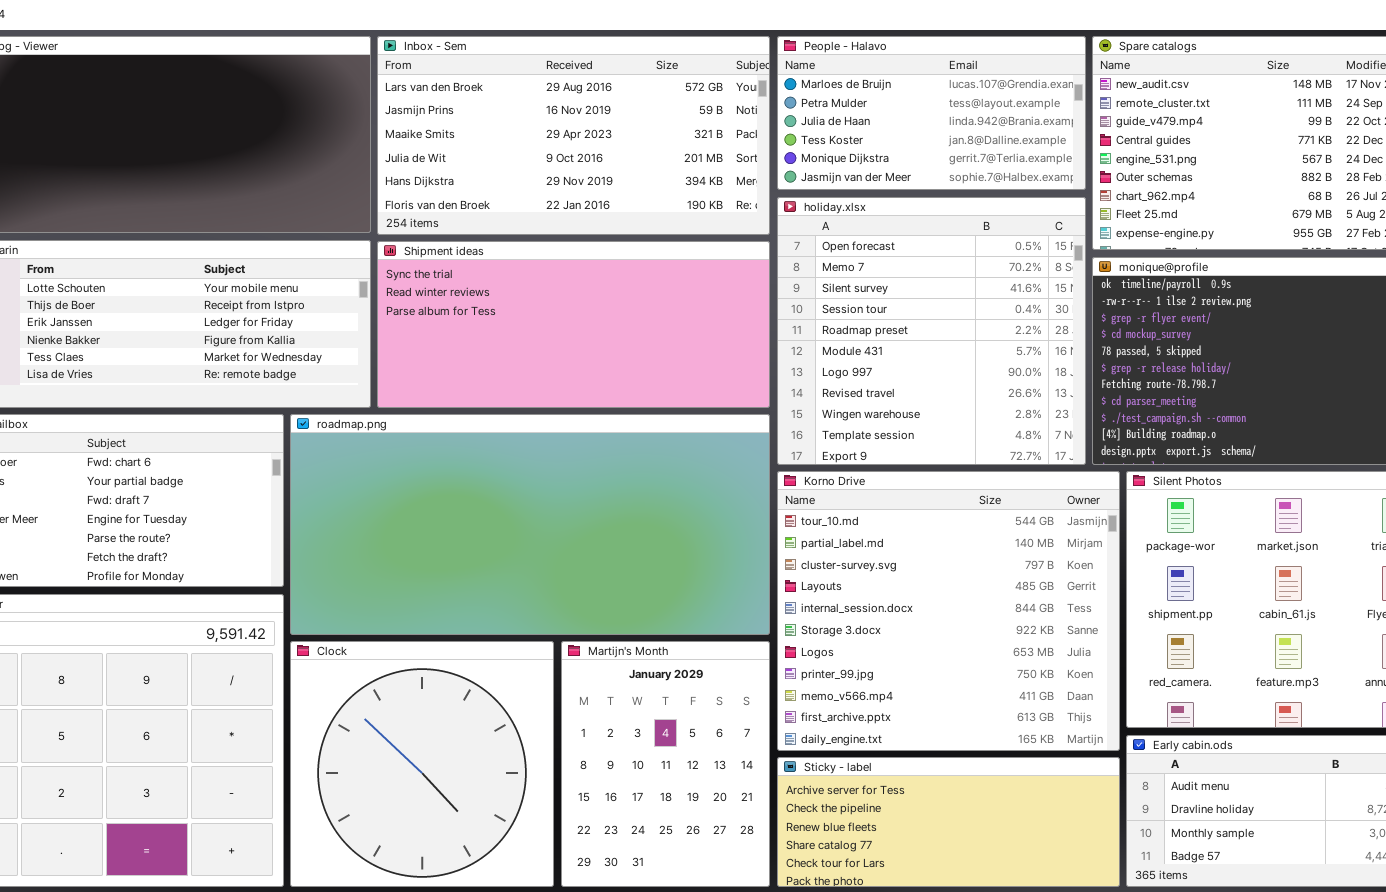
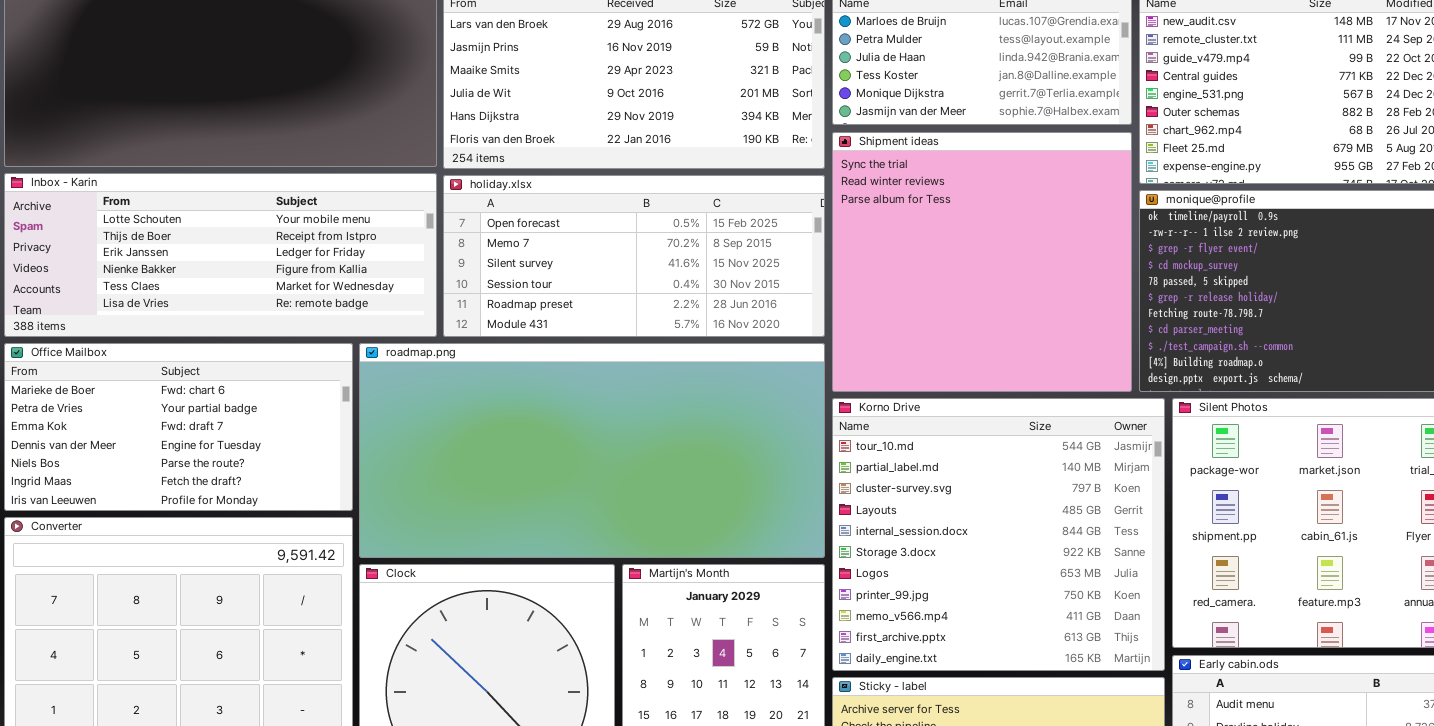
holiday.xlsx: [777,197,1086,465] -> [443,175,825,337], moved, resized
Shipment ideas: [377,241,770,408] -> [832,132,1132,392], moved, resized

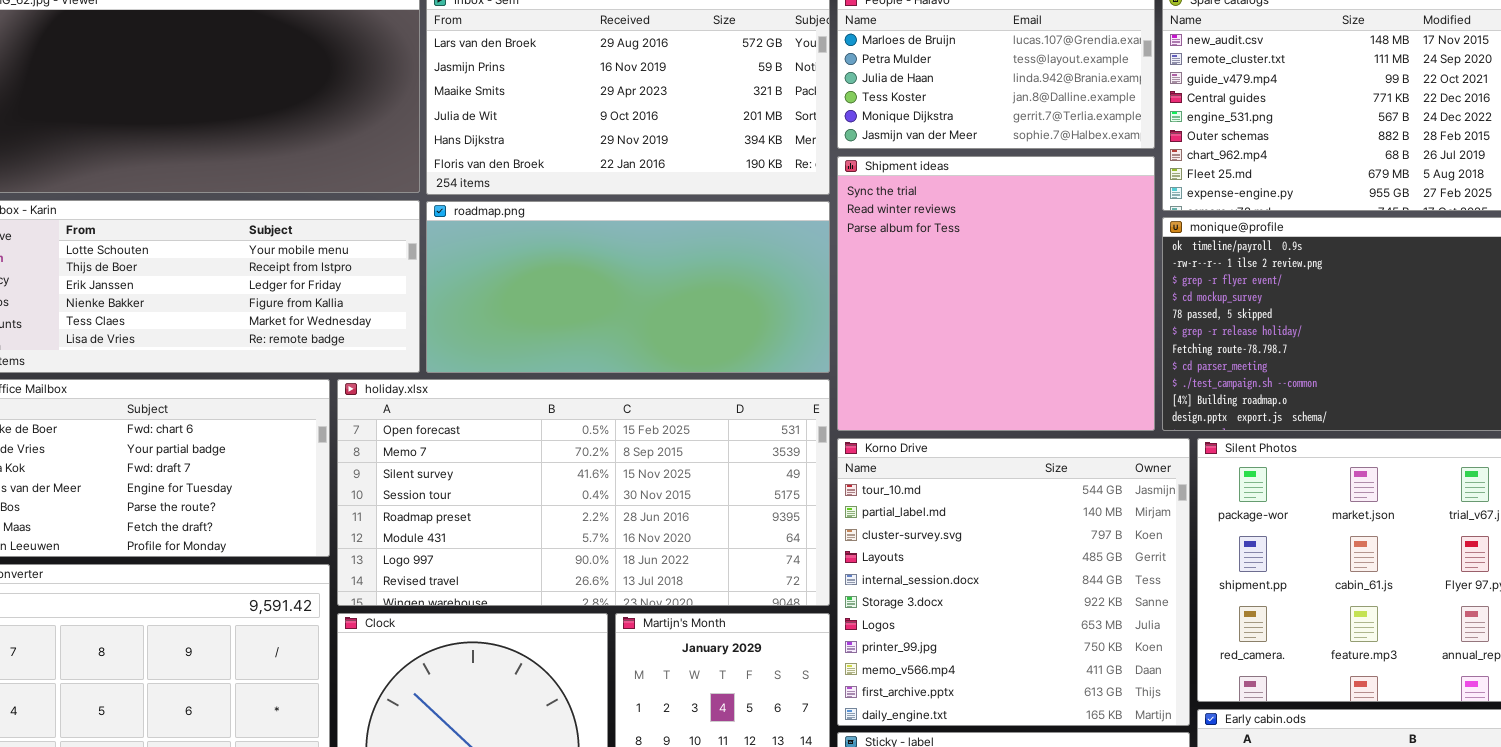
holiday.xlsx: [443,175,825,337] -> [337,379,830,606], moved, resized
roadmap.png: [359,343,825,558] -> [426,201,830,373], moved, resized

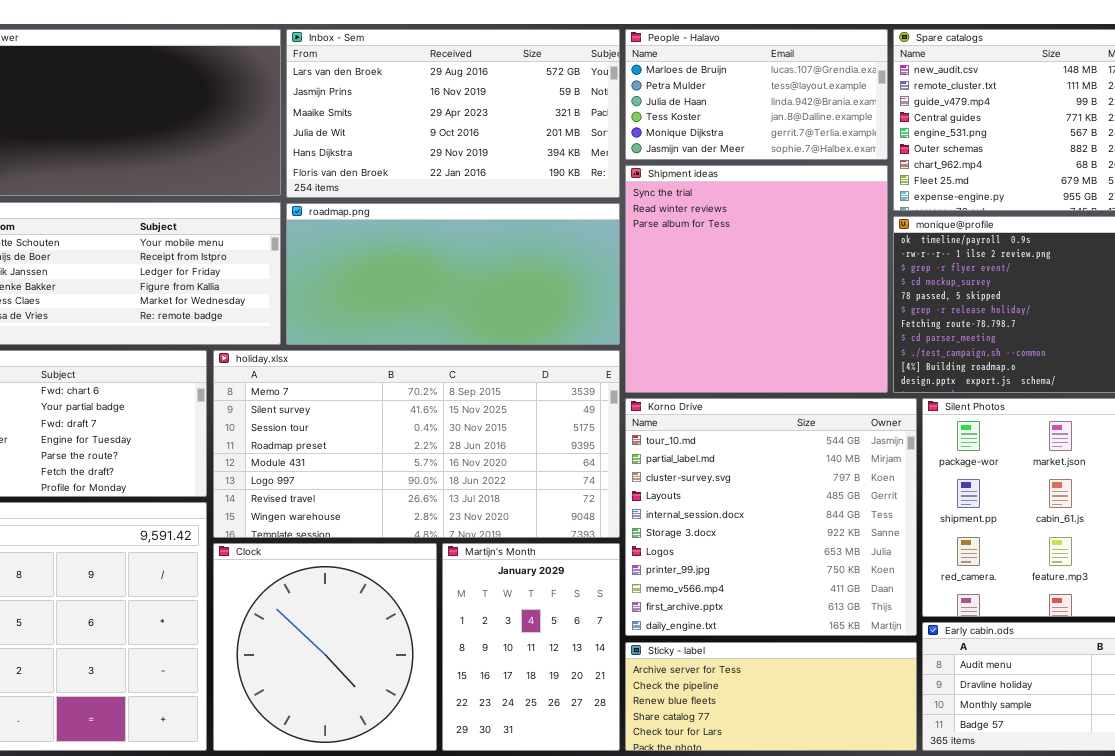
holiday.xlsx: [337,379,830,606] -> [213,350,620,538], scrolled down 1 row

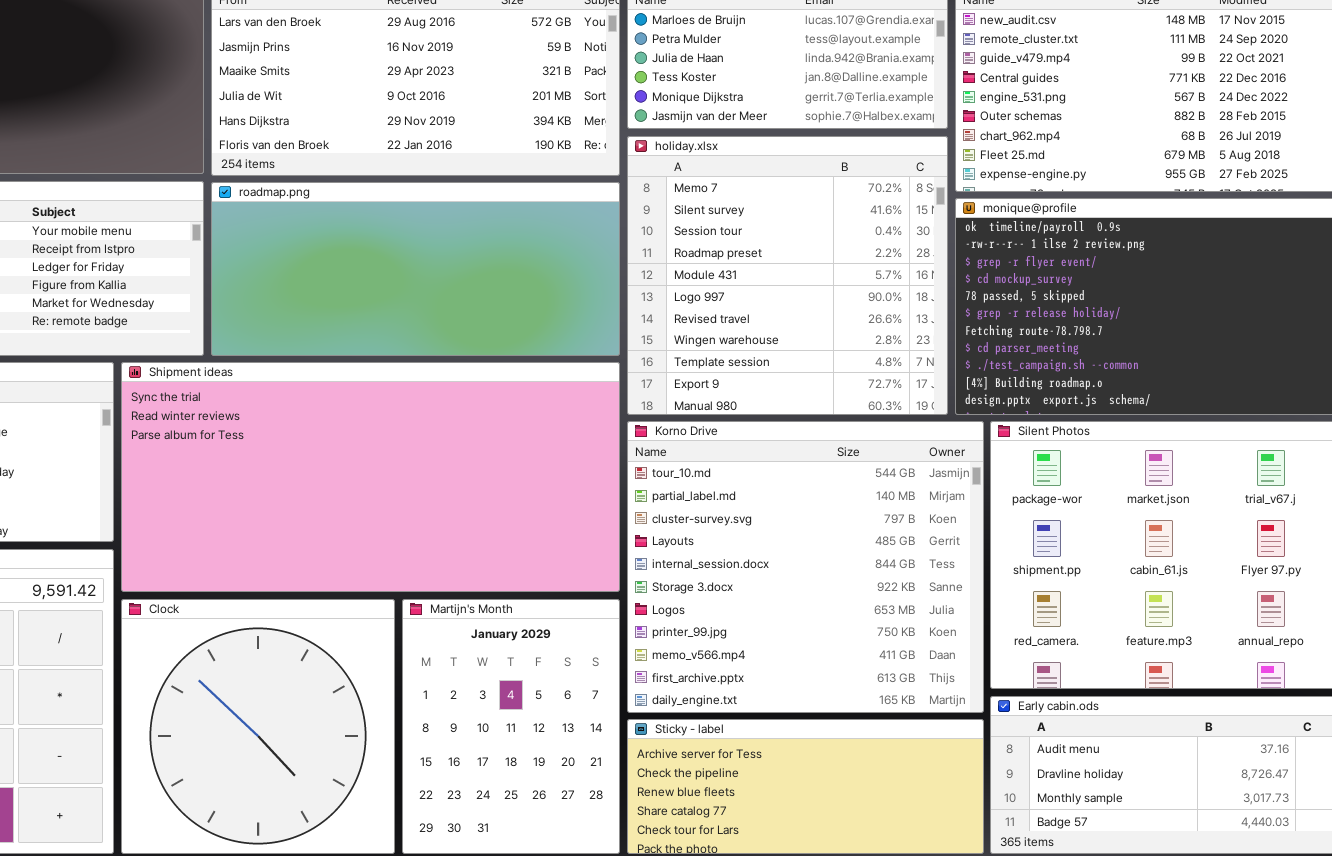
Shipment ideas: [625,165,888,393] -> [121,362,620,592], moved, resized
holiday.xlsx: [213,350,620,538] -> [627,136,948,415], moved, resized

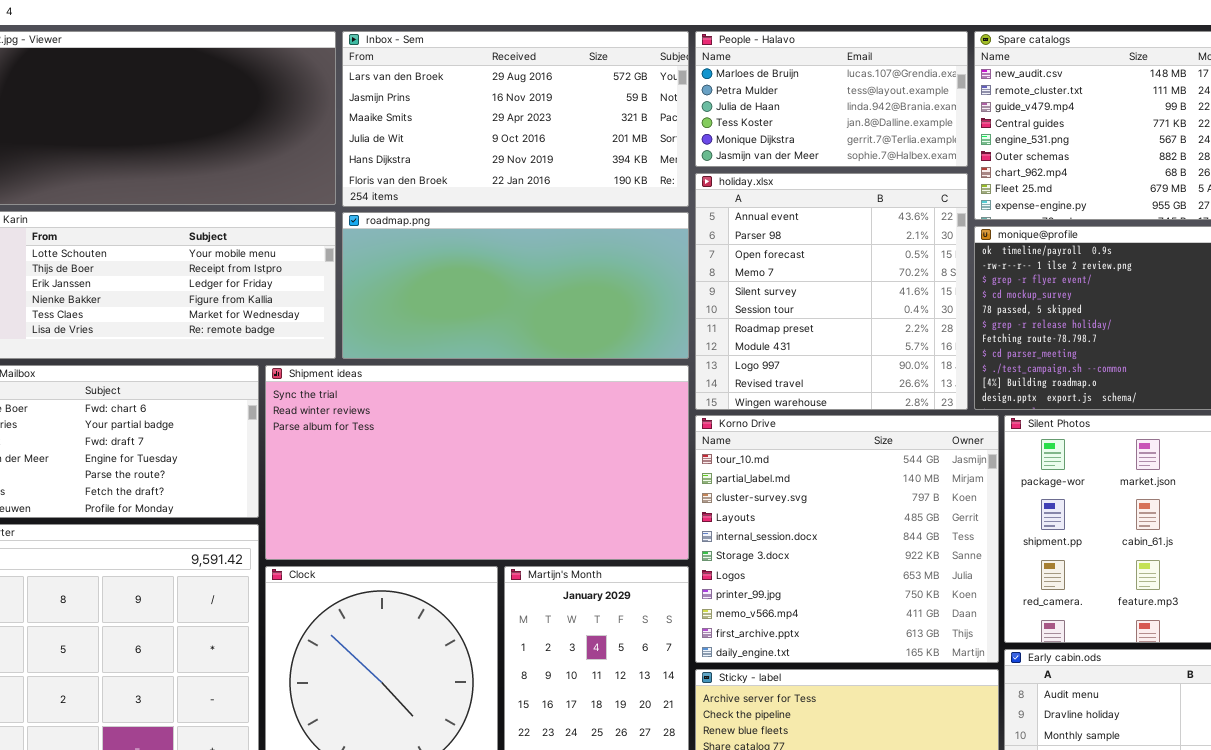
holiday.xlsx: [627,136,948,415] -> [695,173,968,410], scrolled up 3 rows

